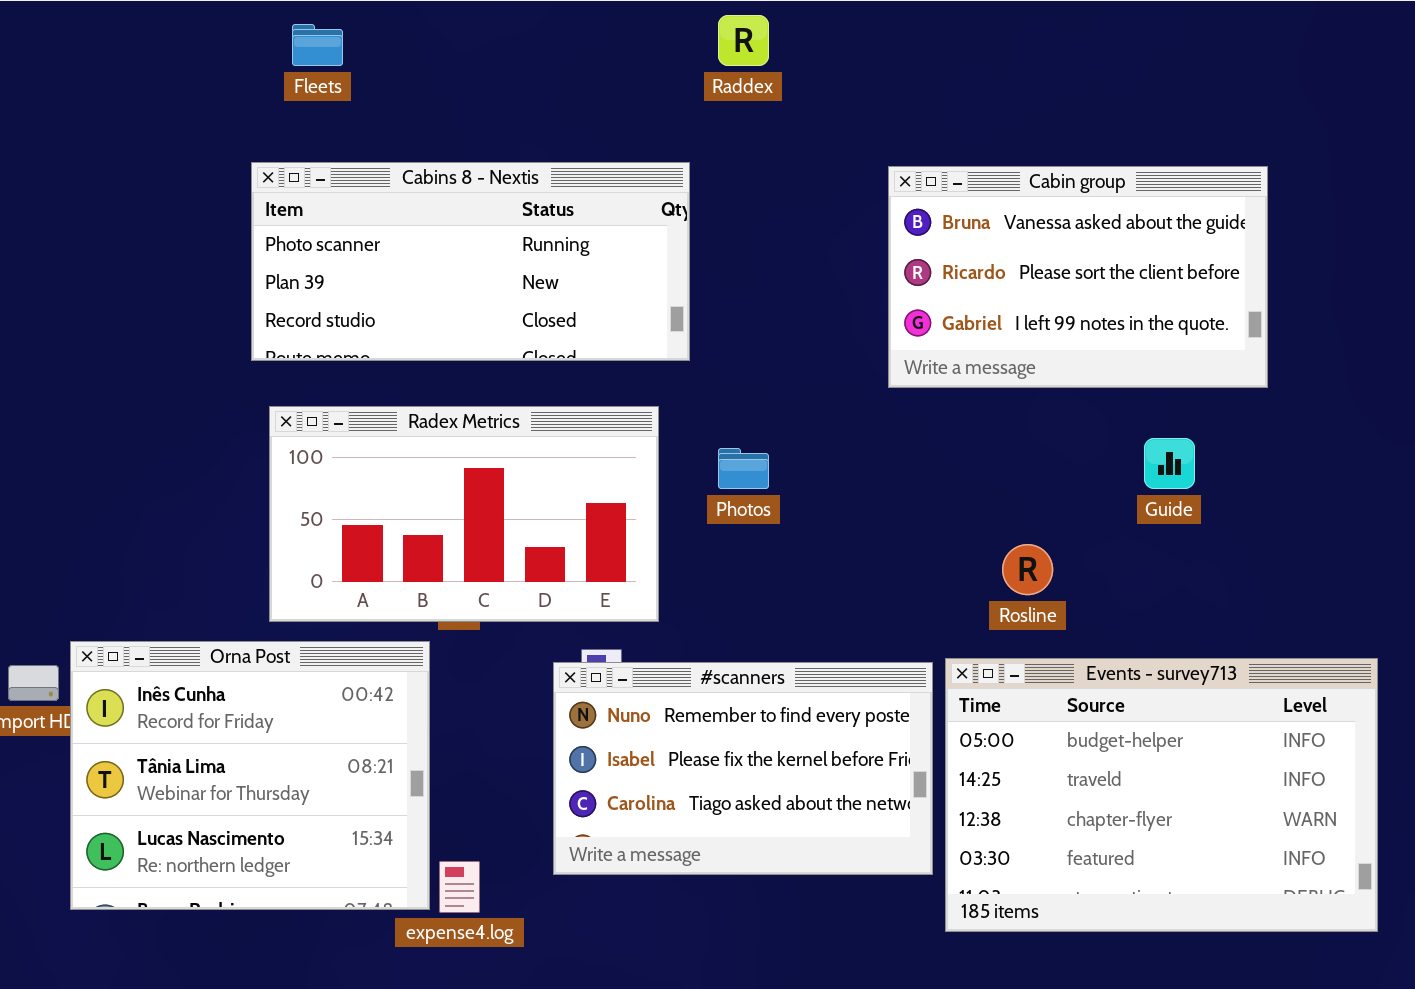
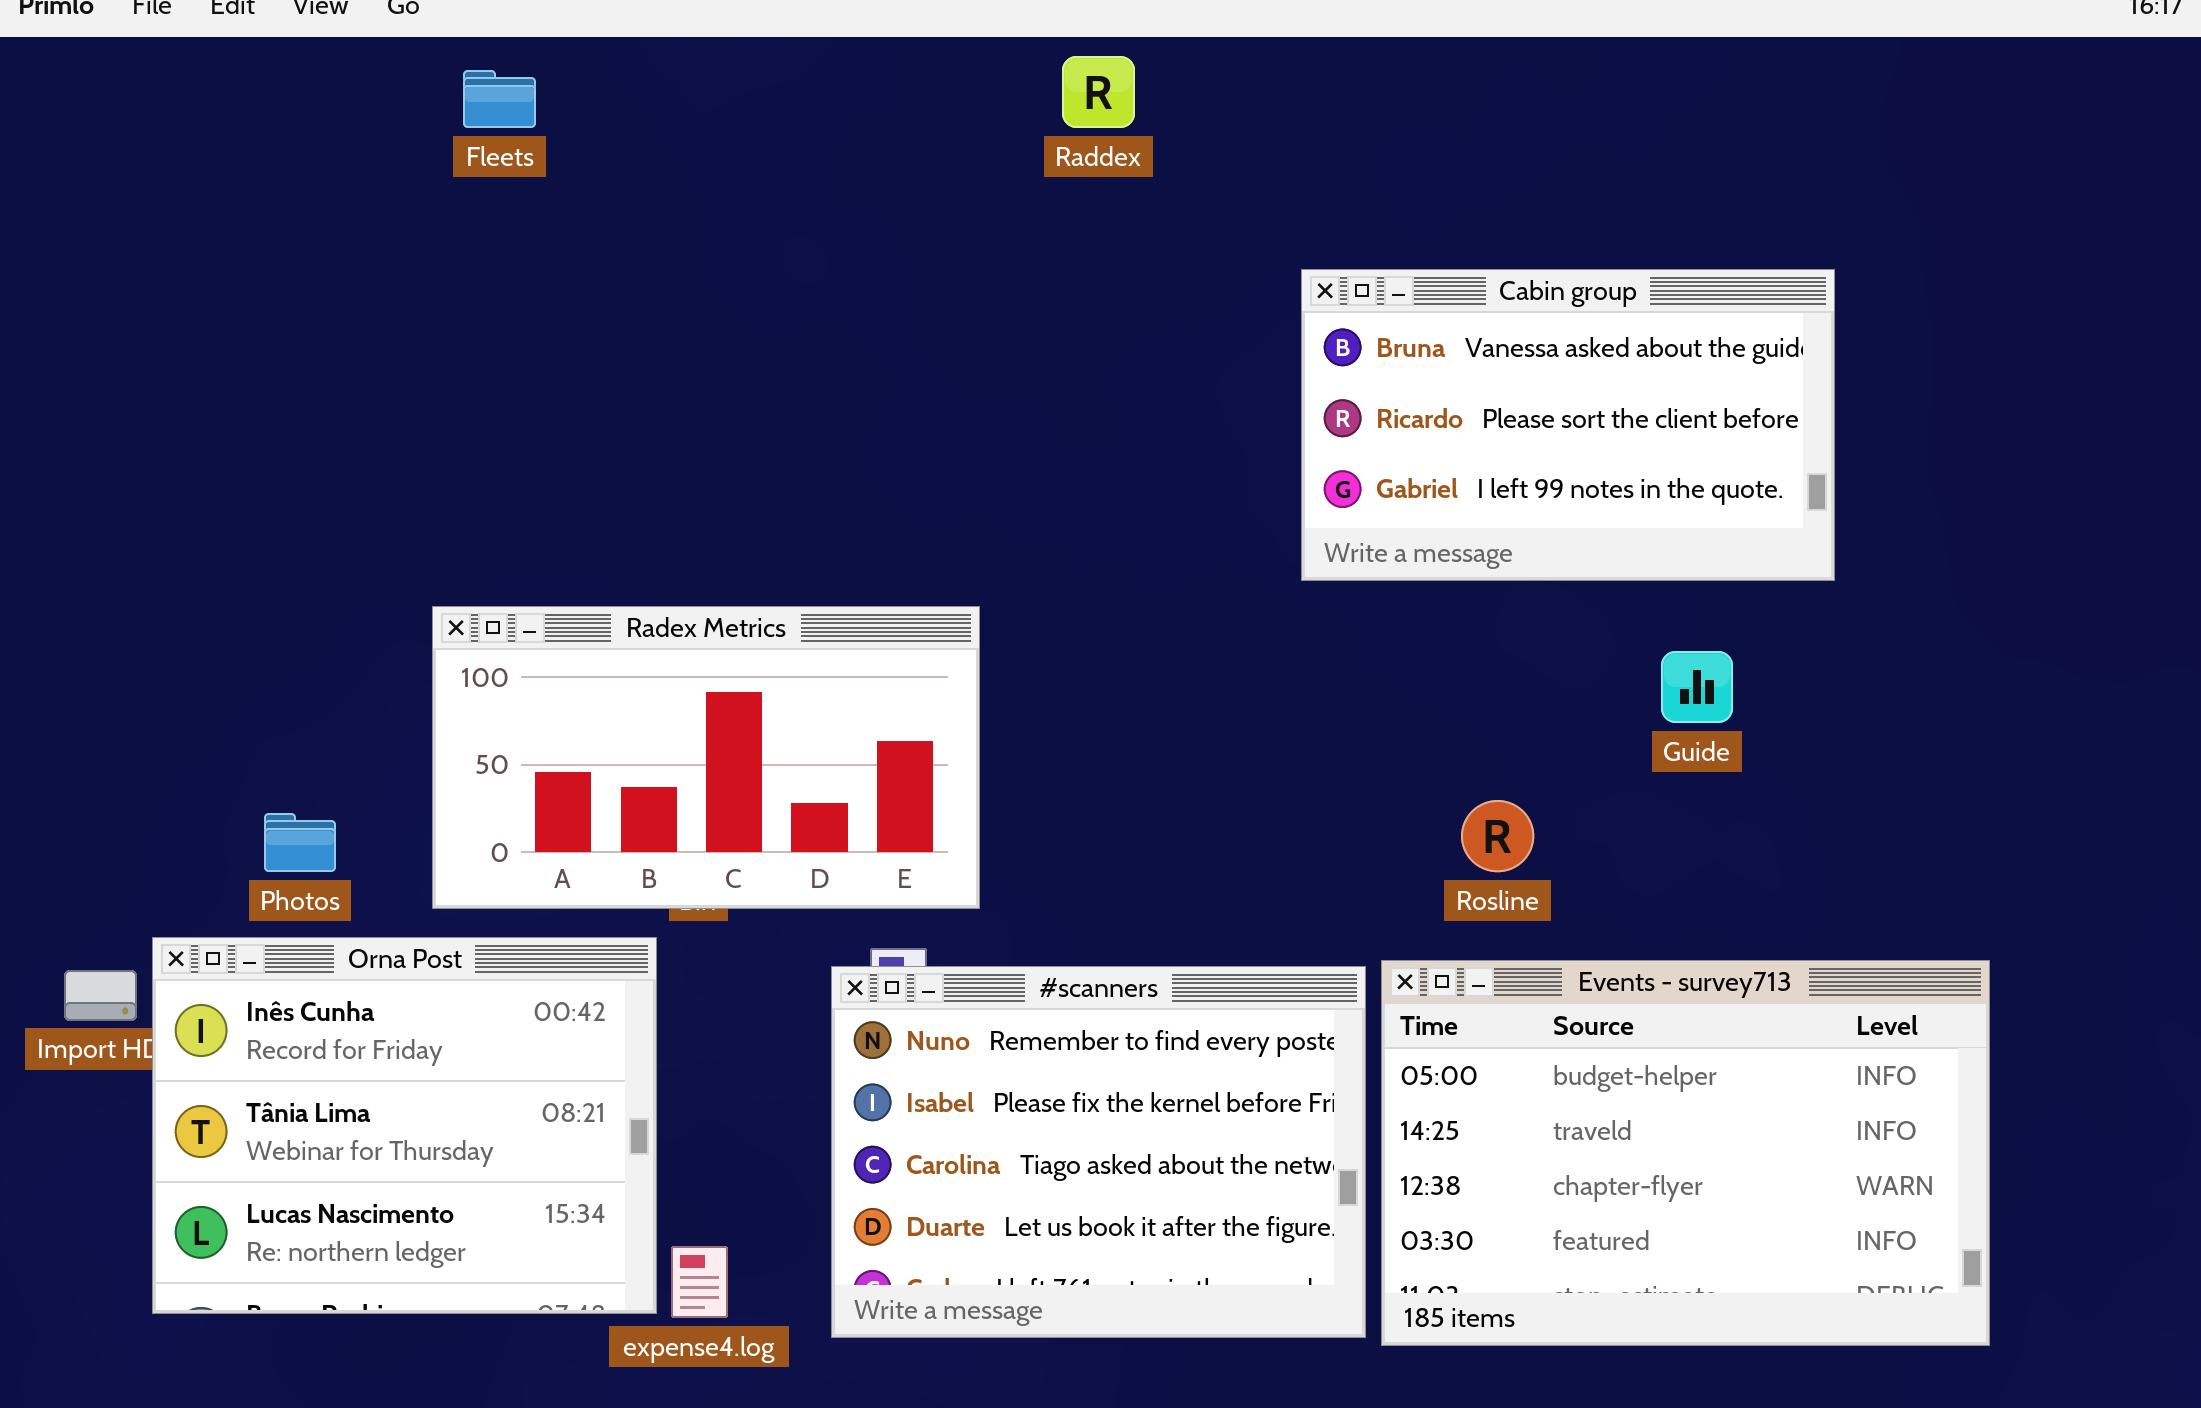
Cabins 8 - Nextis: [251,162,690,361] -> none, closed
Photos: [718,448,769,489] -> [264,813,336,872], moved
#scanners: [553,662,933,875] -> [831,966,1366,1338], resized

